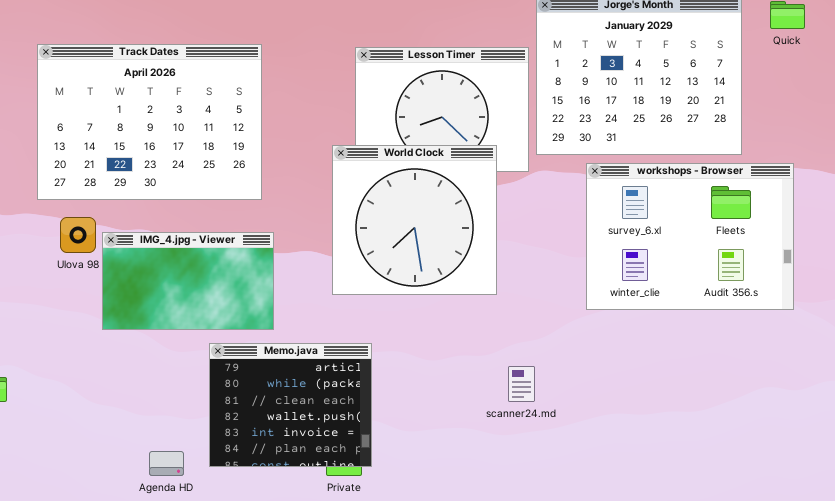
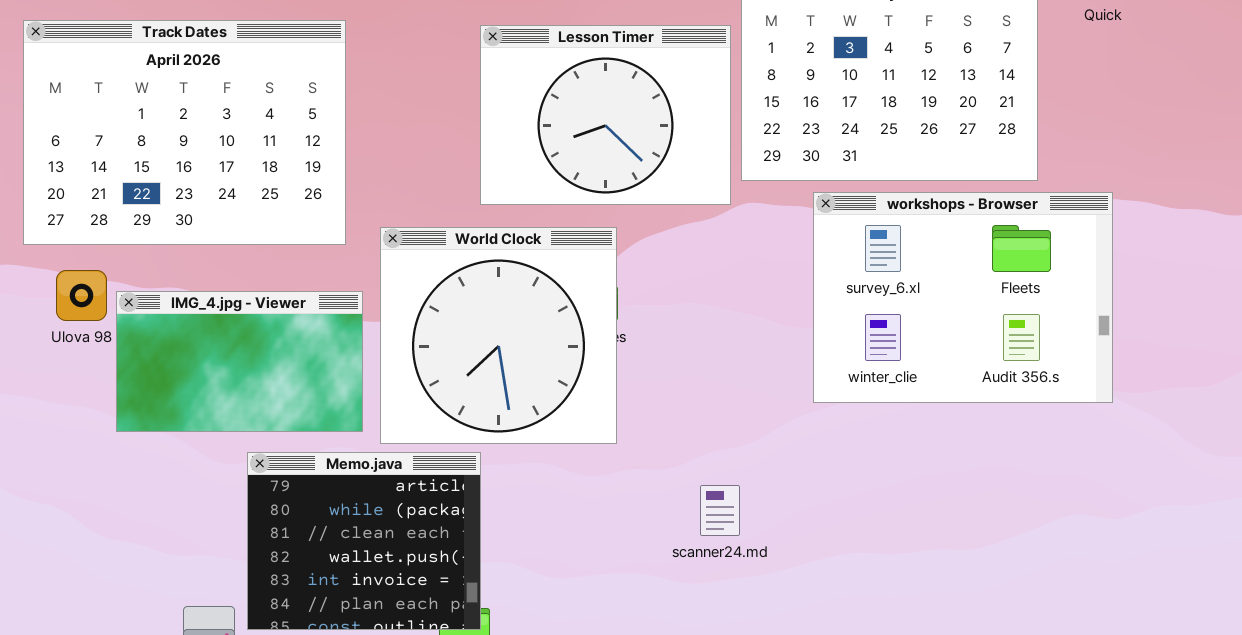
World Clock: [332,145,497,295] -> [380,227,617,444], moved
Memo.java: [209,343,372,467] -> [247,452,481,630], moved

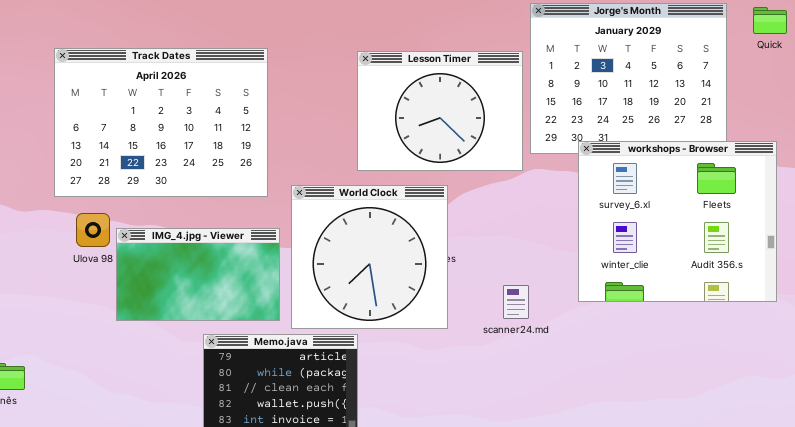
workshops - Browser: [813,192,1113,403] -> [578,141,777,302], resized
scanner24.md: [700,485,740,536] -> [503,285,529,319], moved

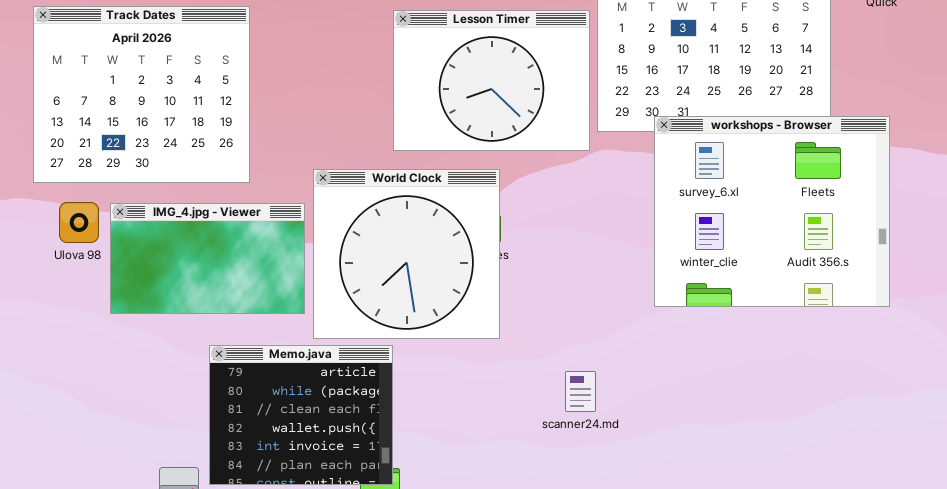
Track Dates: [54,48,268,197] -> [33,6,250,183], resized
IMG_4.jpg - Viewer: [116,228,280,321] -> [110,203,305,314], moved
scanner24.md: [503,285,529,319] -> [565,371,596,412], moved

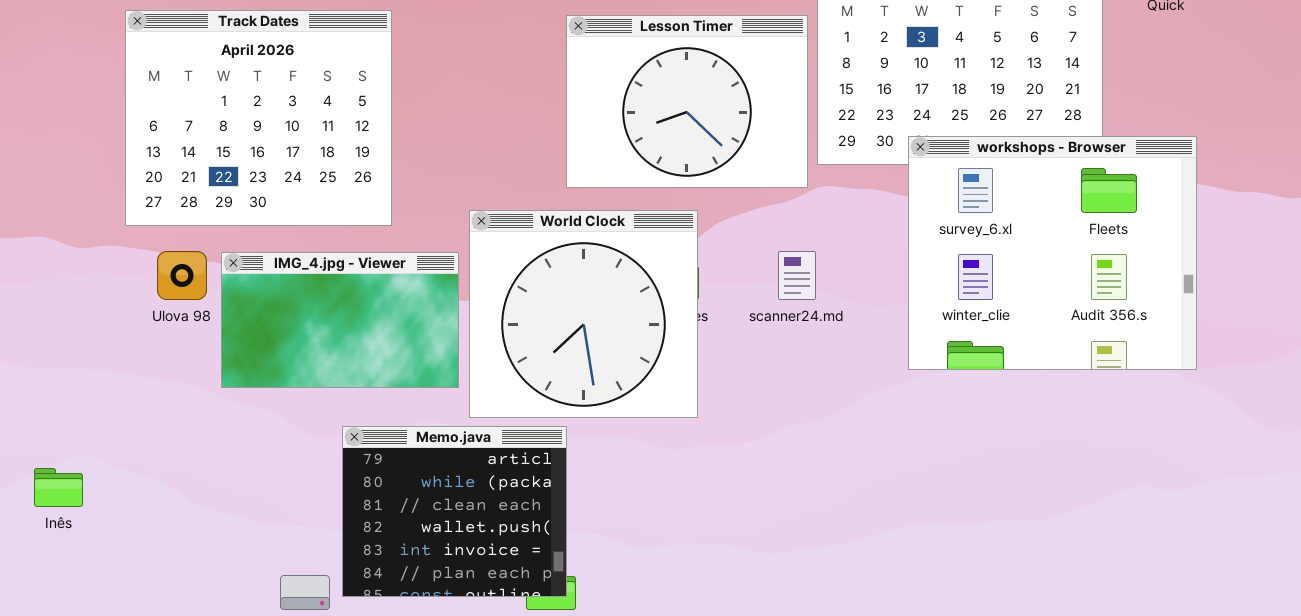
workshops - Browser: [654,116,890,307] -> [908,136,1197,370], moved
scanner24.md: [565,371,596,412] -> [778,251,816,300], moved

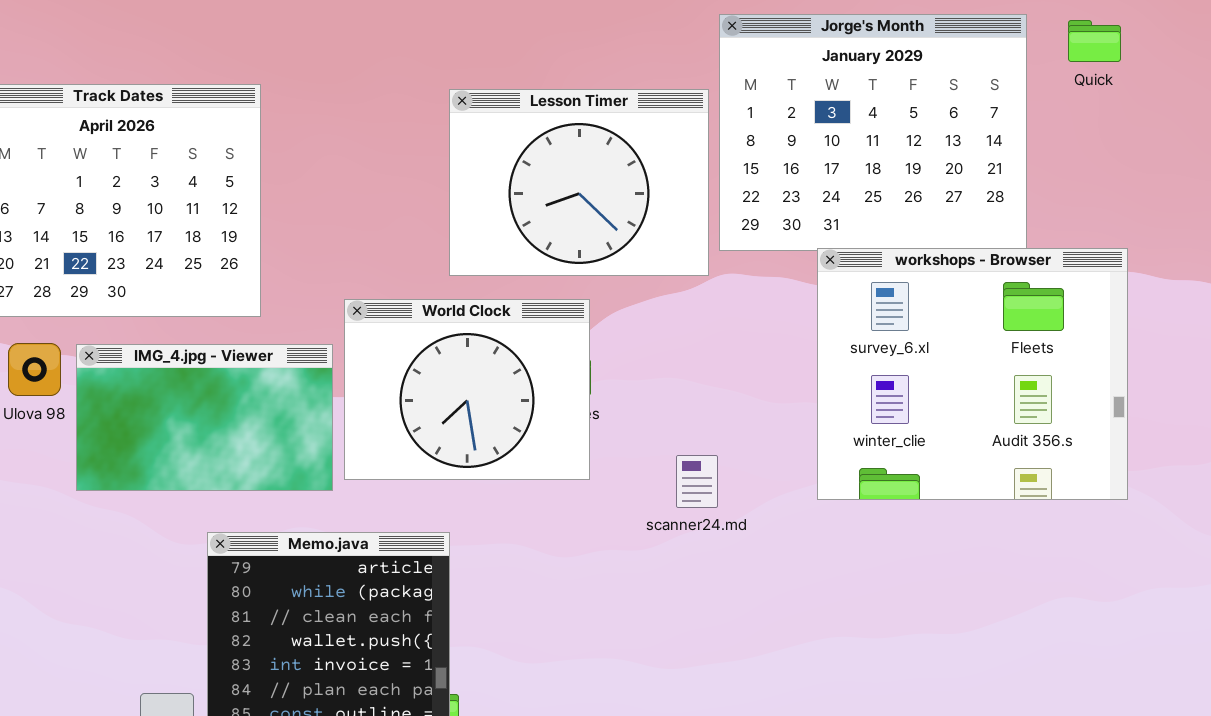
workshops - Browser: [908,136,1197,370] -> [817,248,1128,500], moved
World Clock: [469,210,698,418] -> [344,299,590,480], resized
scanner24.md: [778,251,816,300] -> [676,455,718,508], moved

